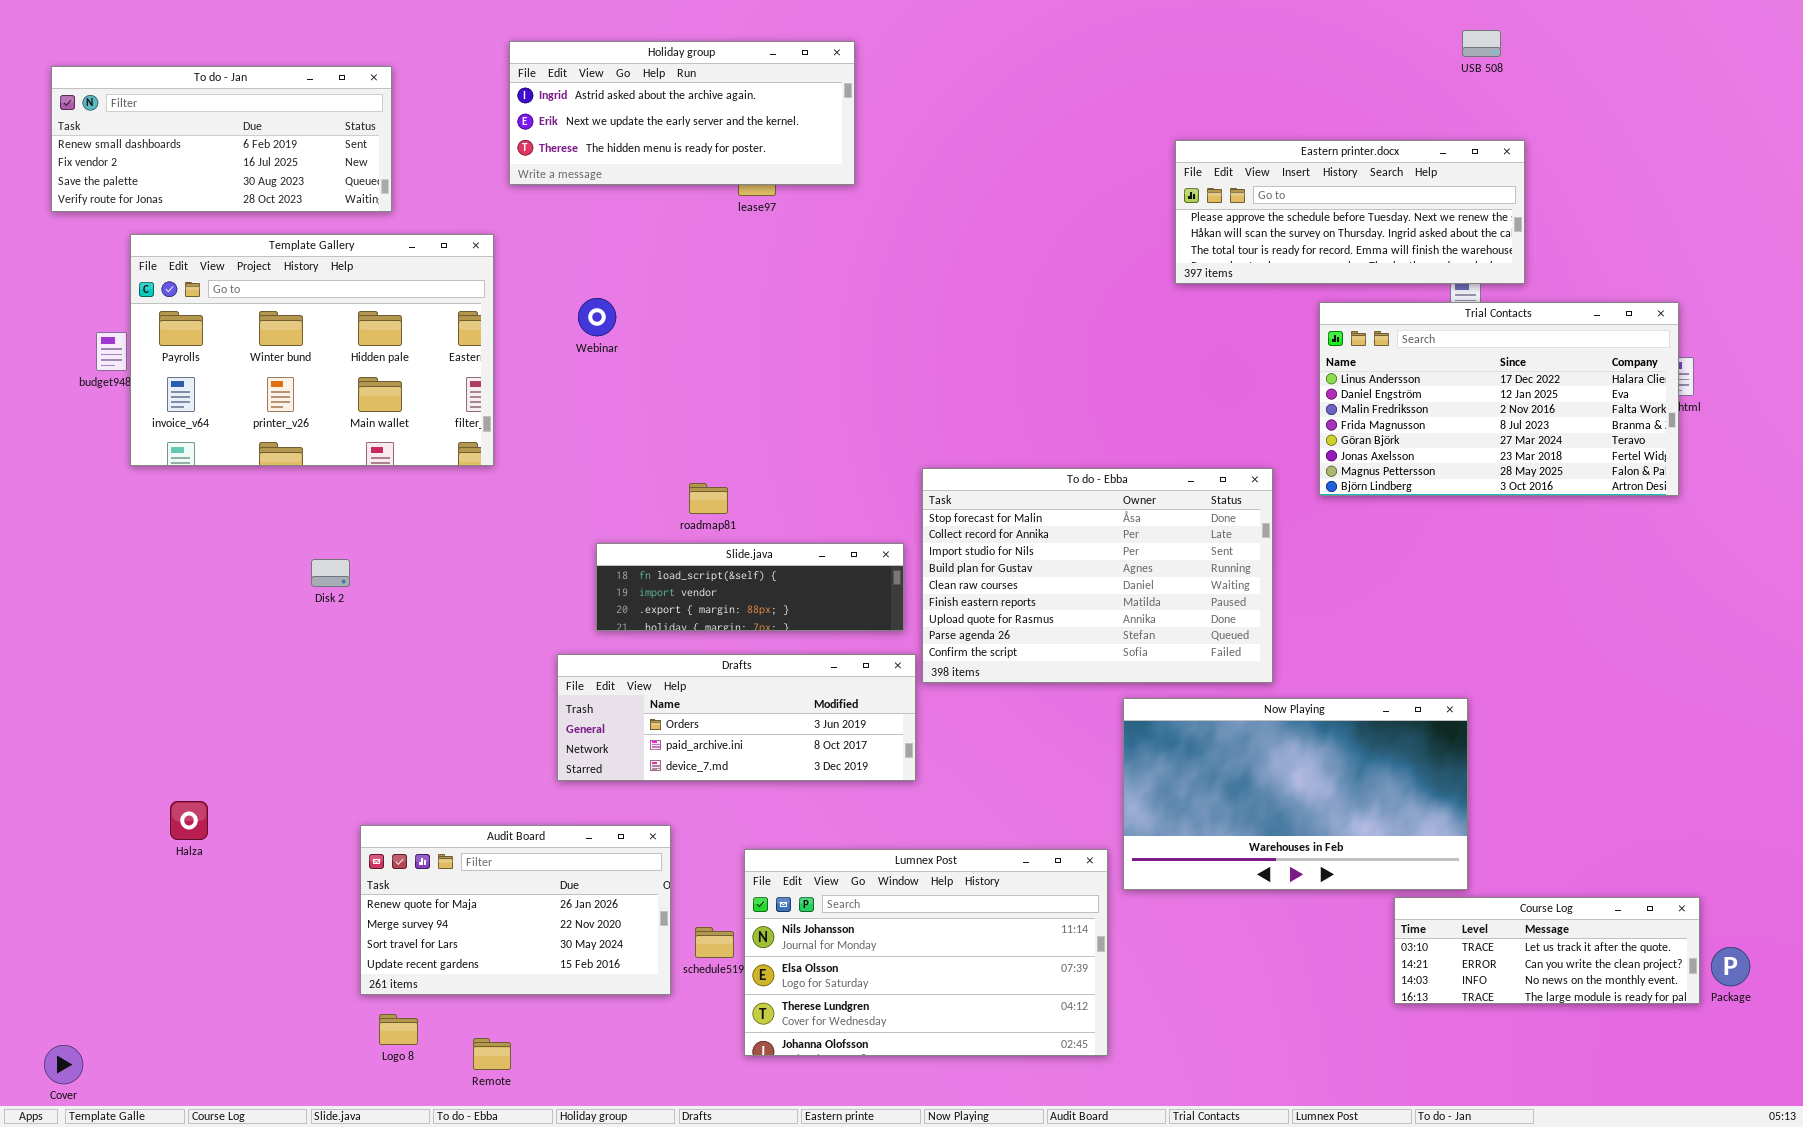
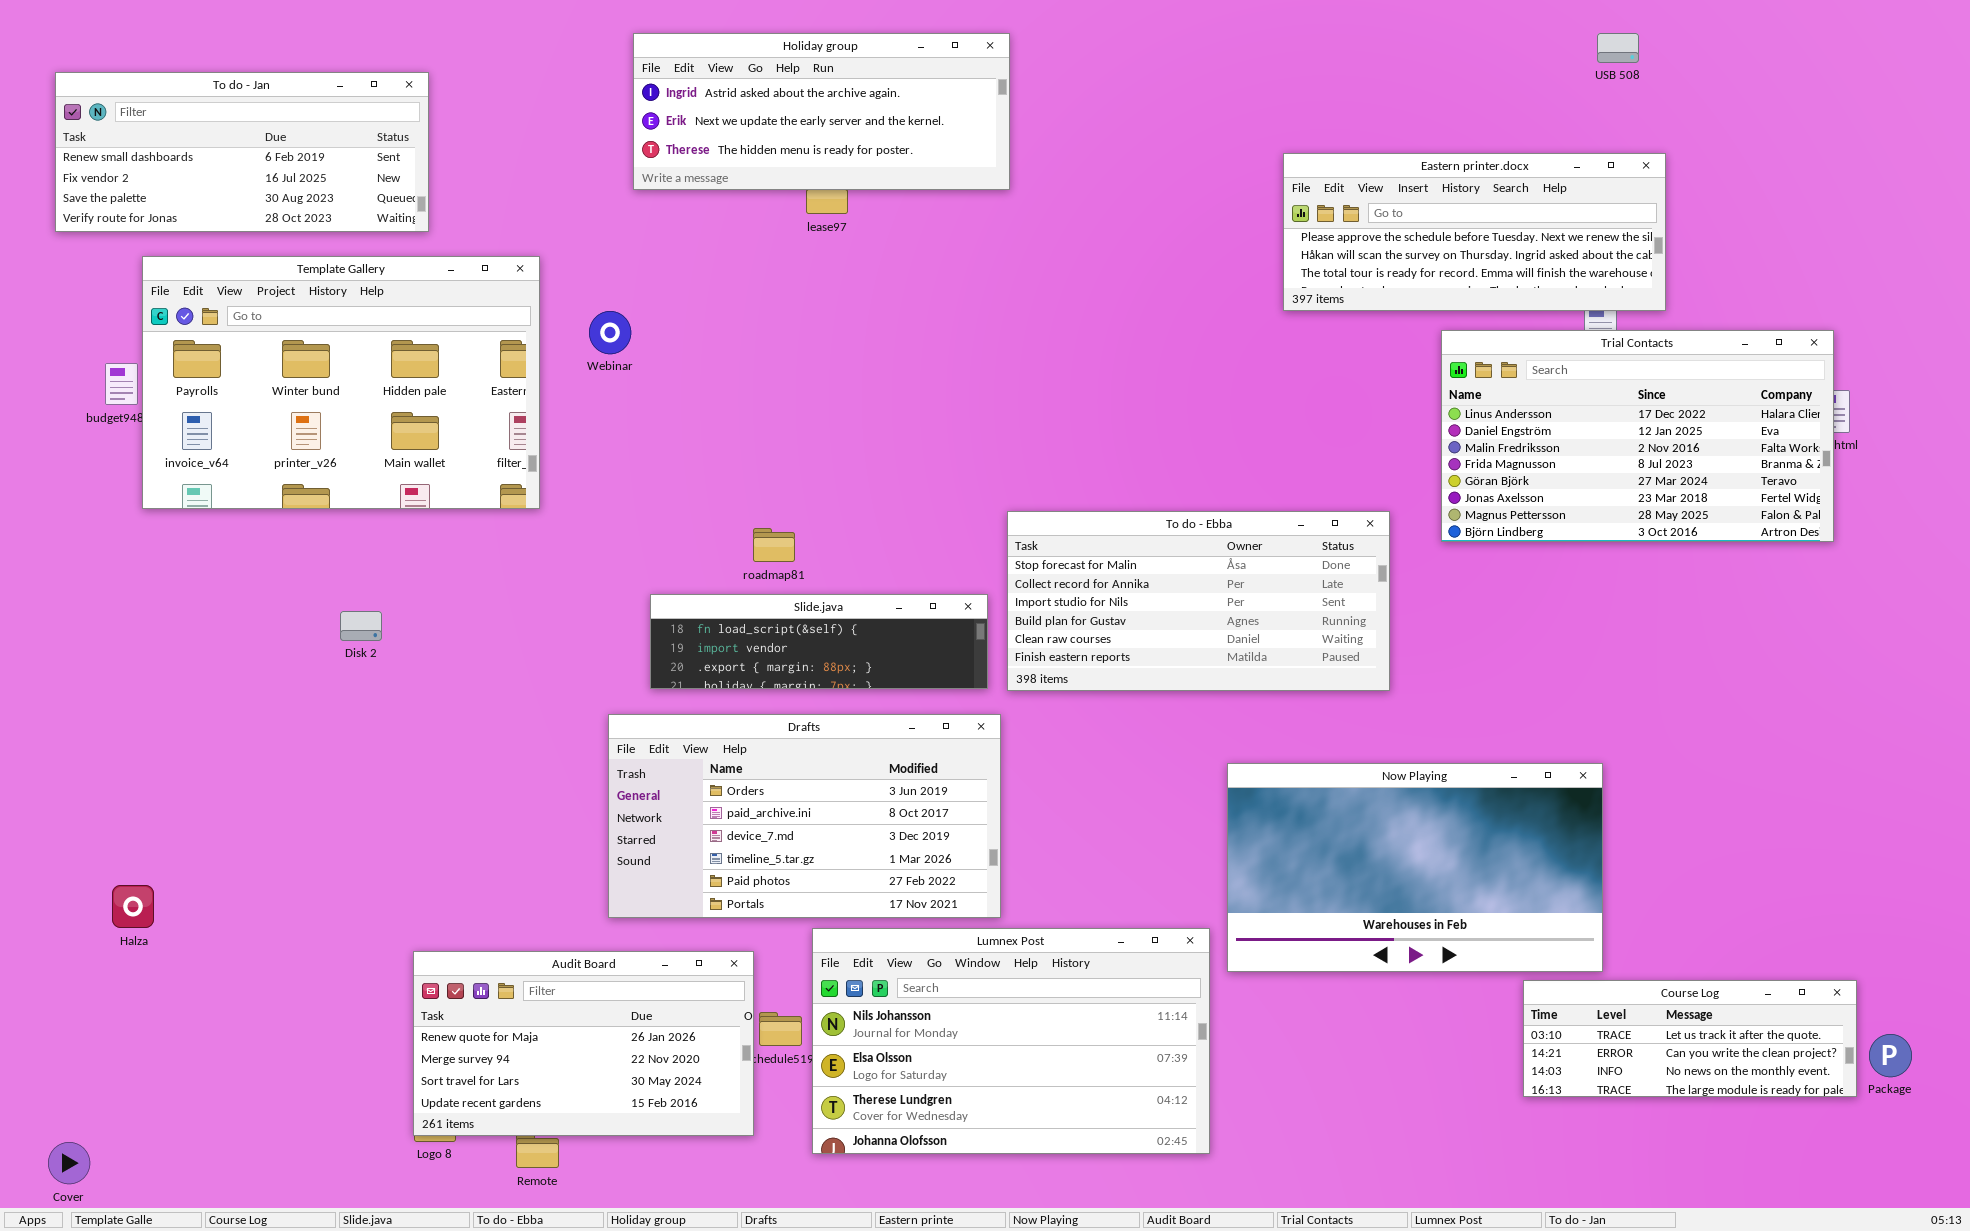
Holiday group: [509,41,855,185] -> [633,33,1010,190], moved
Webinar: [578,298,616,336] -> [589,311,631,354], moved
To do - Ebba: [922,468,1273,683] -> [1007,511,1390,691], resized
Drafts: [557,654,916,781] -> [608,714,1001,918], resized
Halza: [170,801,208,840] -> [112,885,154,928], moved
Audit Board: [360,825,671,995] -> [413,951,754,1136], moved

